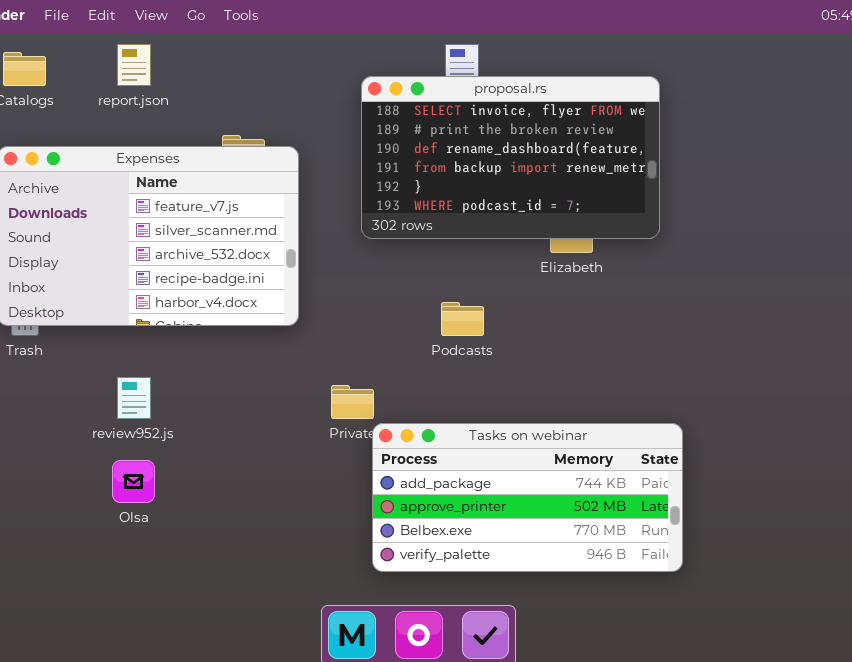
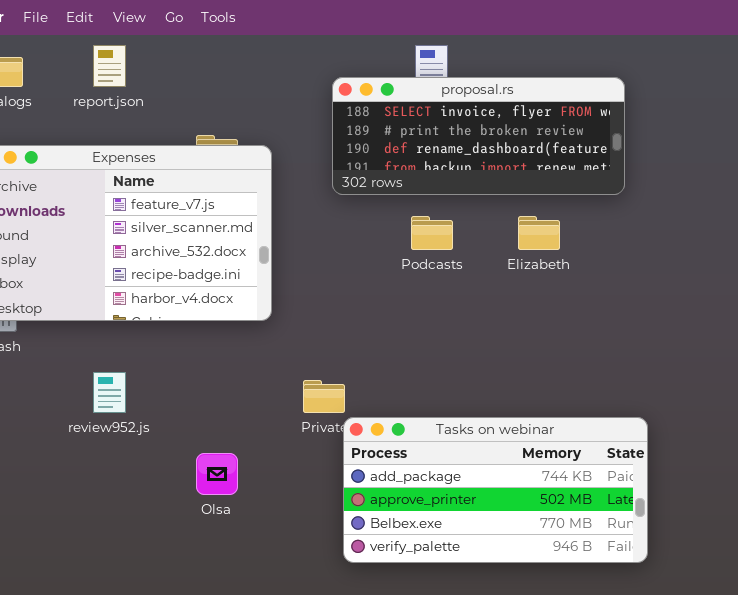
proposal.rs: [361,76,660,239] -> [332,77,625,195], resized
Podcasts: [441,302,484,336] -> [411,216,453,250], moved
Olsa: [112,460,155,503] -> [196,453,238,495], moved

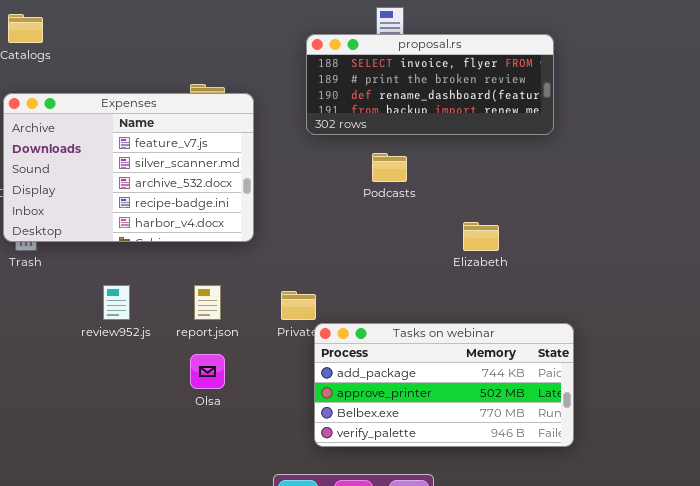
report.json: [93,45,126,87] -> [194,285,221,320], moved
Elizabeth: [518,216,560,250] -> [463,222,499,251], moved

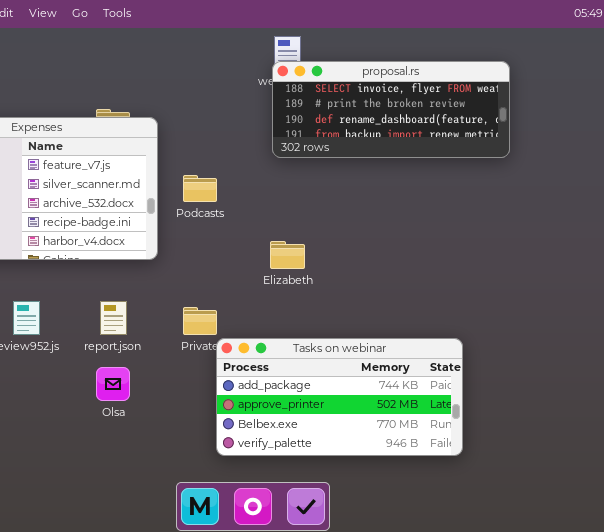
proposal.rs: [306,34,554,135] -> [272,61,510,158], moved
Podcasts: [372,153,407,182] -> [183,175,217,202], moved
Elizabeth: [463,222,499,251] -> [270,241,305,269], moved

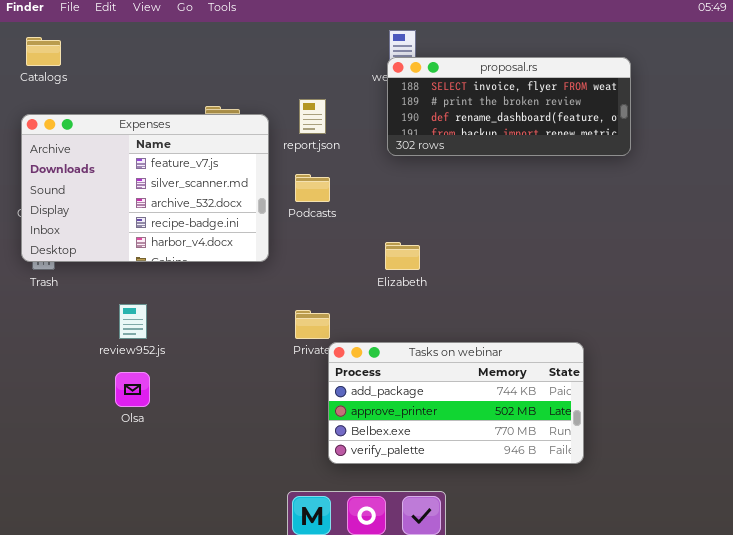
report.json: [100,301,127,335] -> [299,99,326,134], moved
Olsa: [96,367,130,401] -> [115,372,150,407], moved

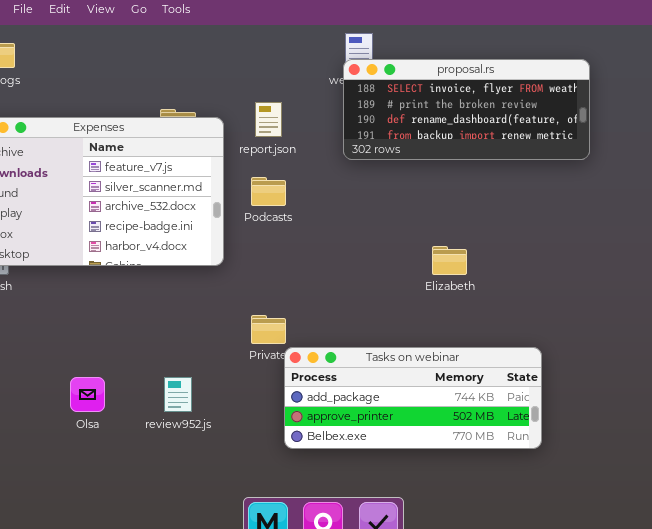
Elizabeth: [385,242,420,270] -> [432,246,467,275], moved
review952.js: [119,304,147,339] -> [164,377,192,412], moved
Tasks on webinar: [328,342,584,464] -> [284,347,542,449], resized

